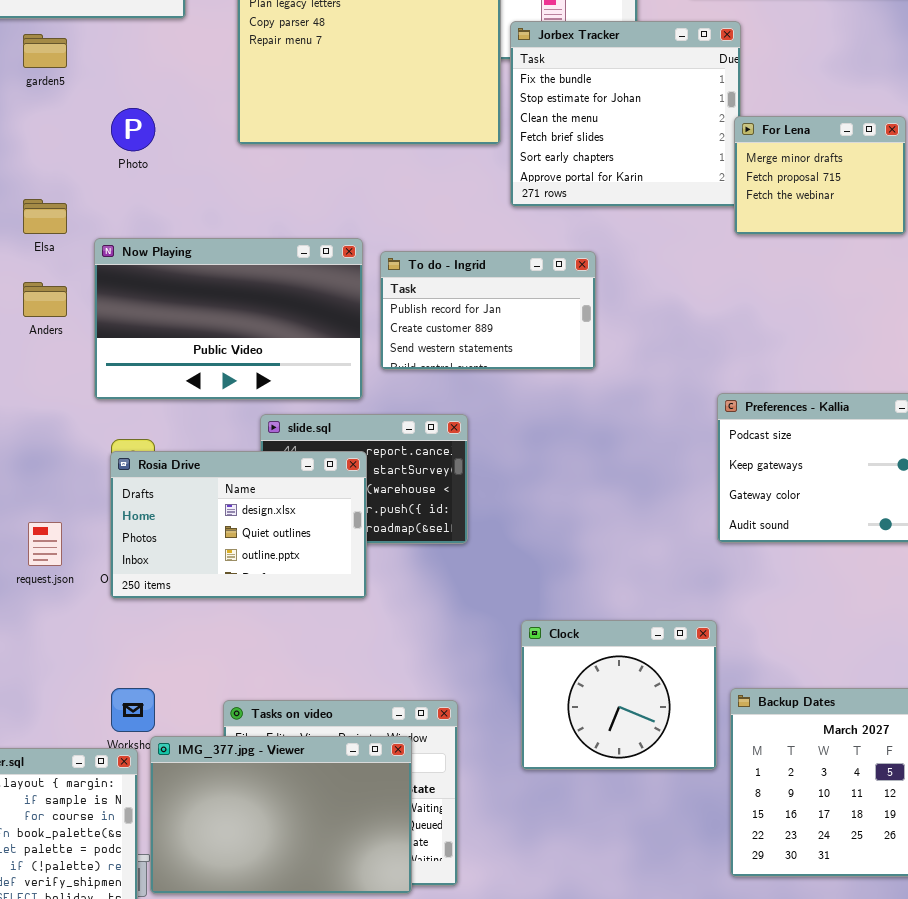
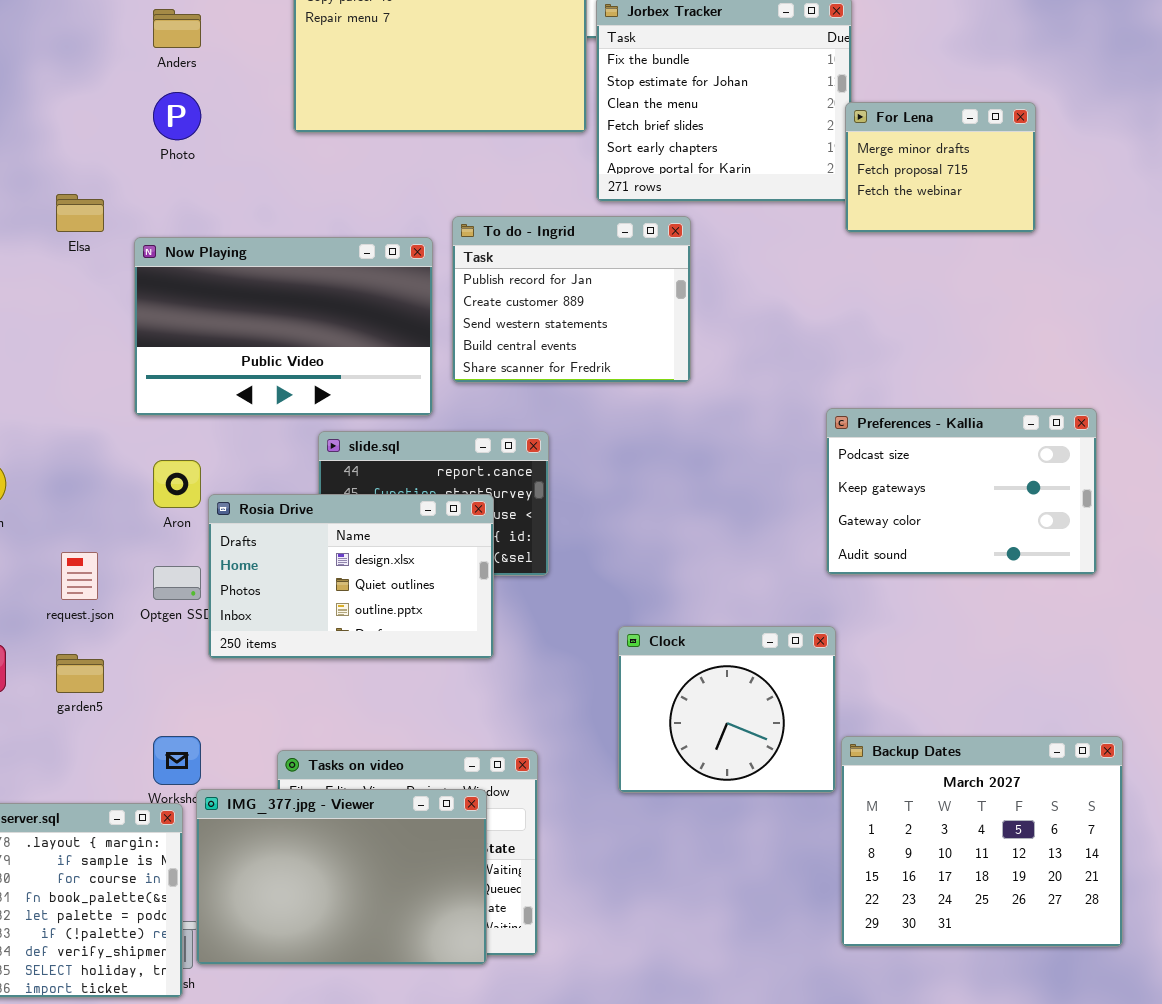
garden5: [23,34,67,68] -> [56,654,104,693], moved
To do - Ingrid: [380,251,596,370] -> [452,216,691,383], resized
Anders: [23,282,67,317] -> [153,9,201,48], moved
Rosia Drive: [110,451,367,599] -> [208,494,494,659], moved
Clock: [521,620,717,770] -> [618,626,836,793], moved

